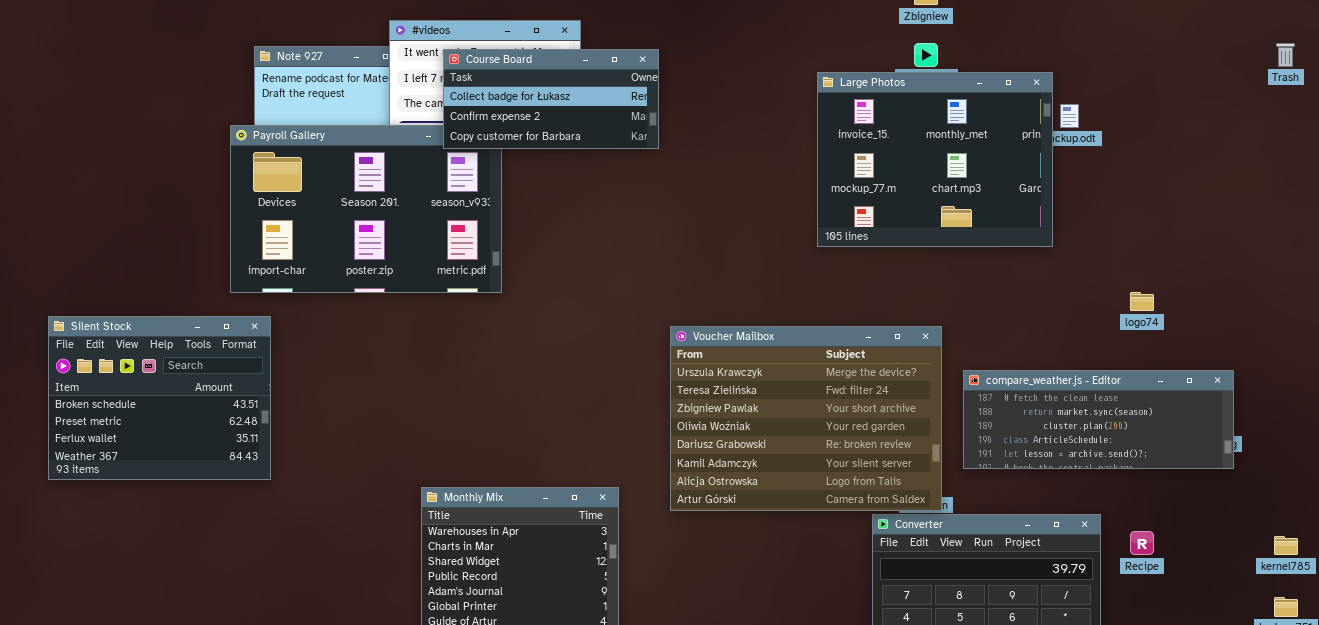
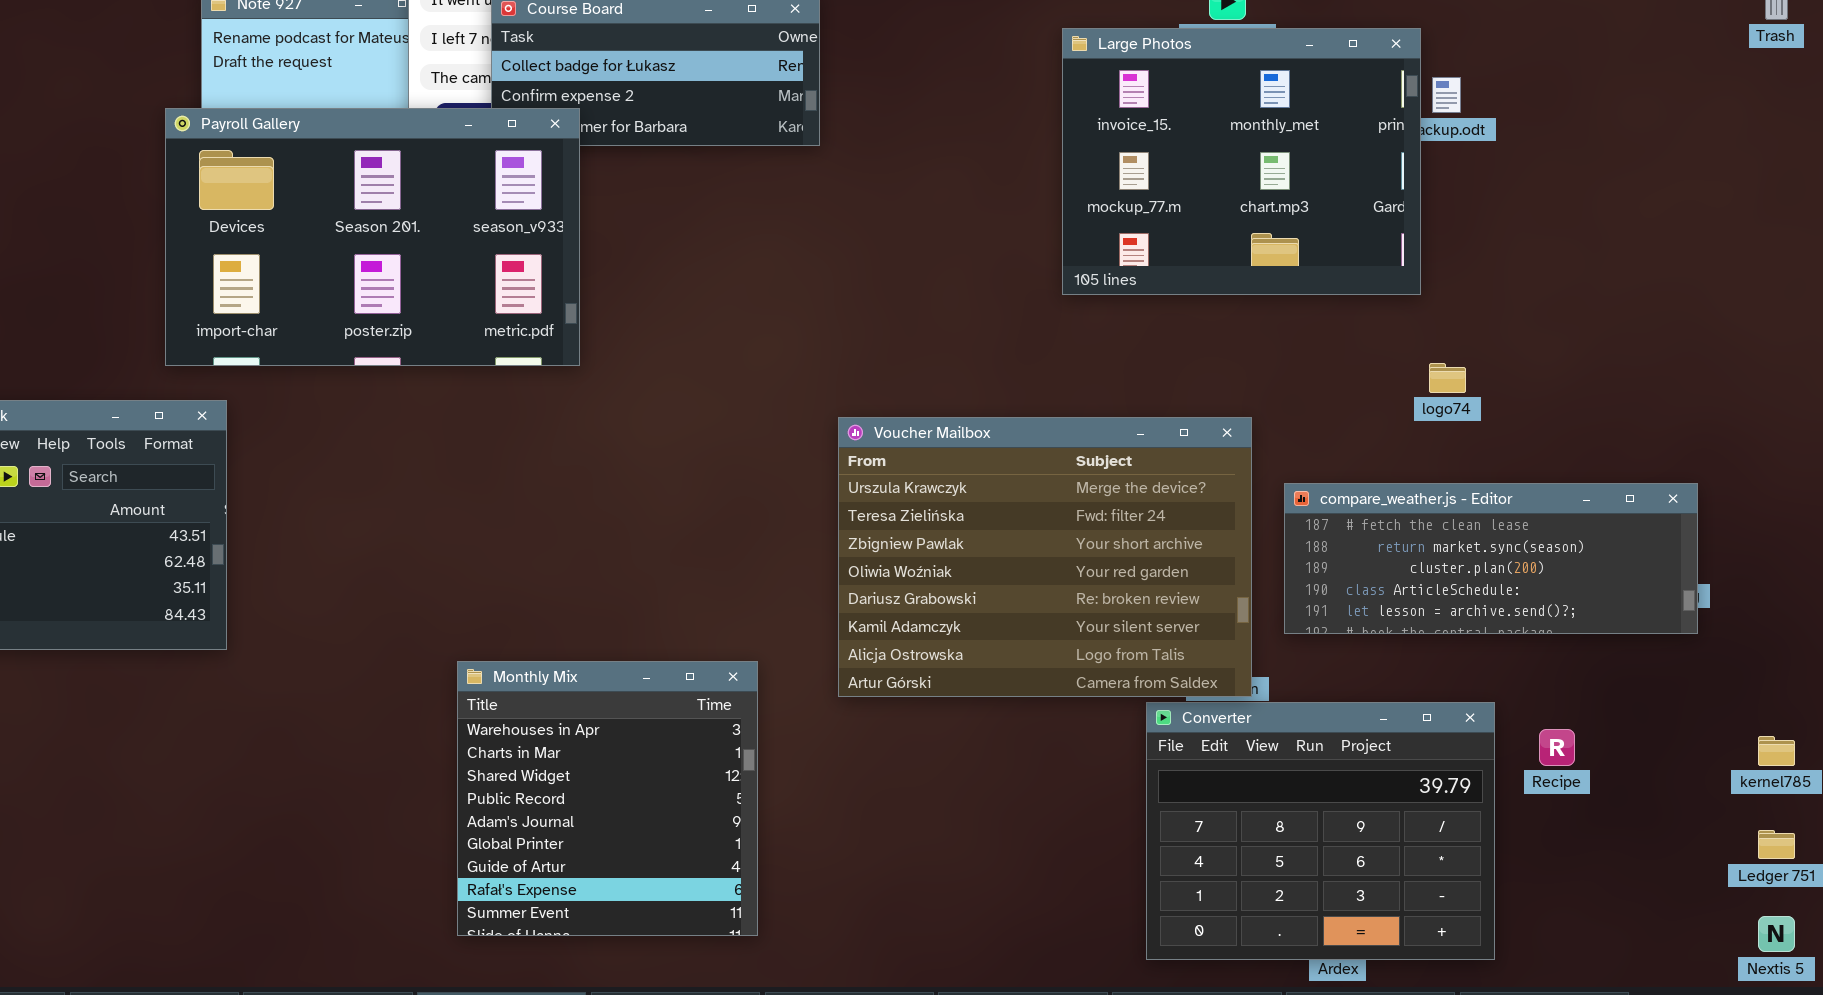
Payroll Gallery: [230,125,502,293] -> [165,108,580,366], raised
logo74: [1130,292,1154,311] -> [1429,363,1466,393], moved

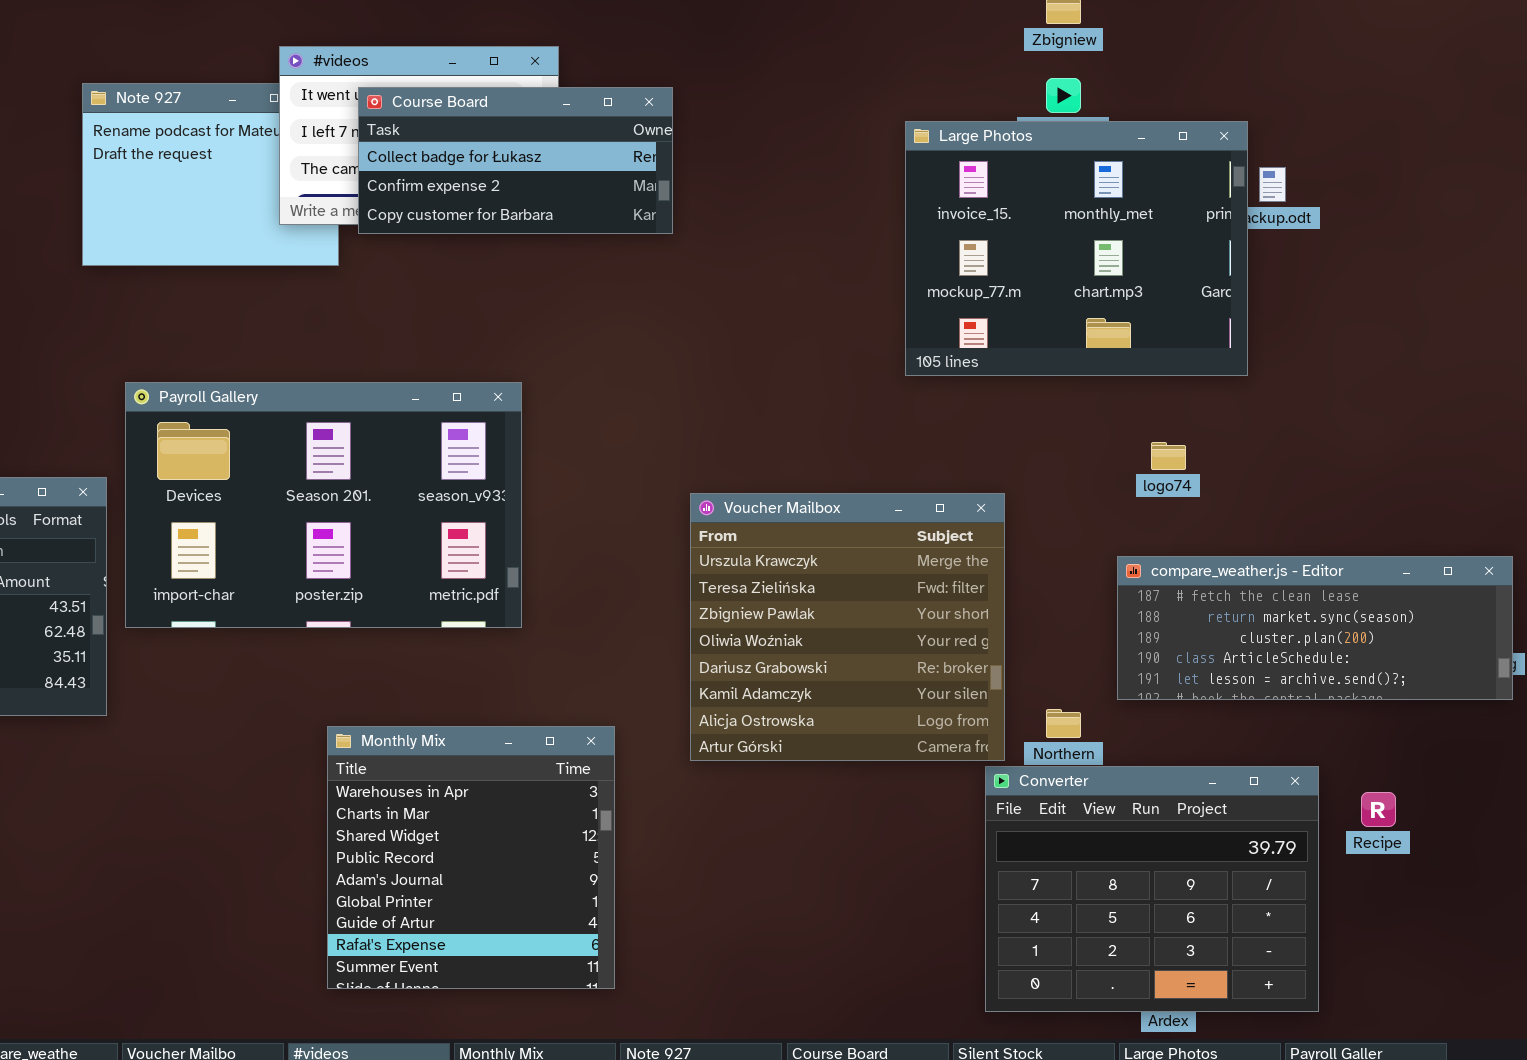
Payroll Gallery: [165,108,580,366] -> [125,382,522,628], moved
logo74: [1429,363,1466,393] -> [1151,442,1186,470], moved
Voucher Mailbox: [838,417,1252,697] -> [690,493,1005,761], resized

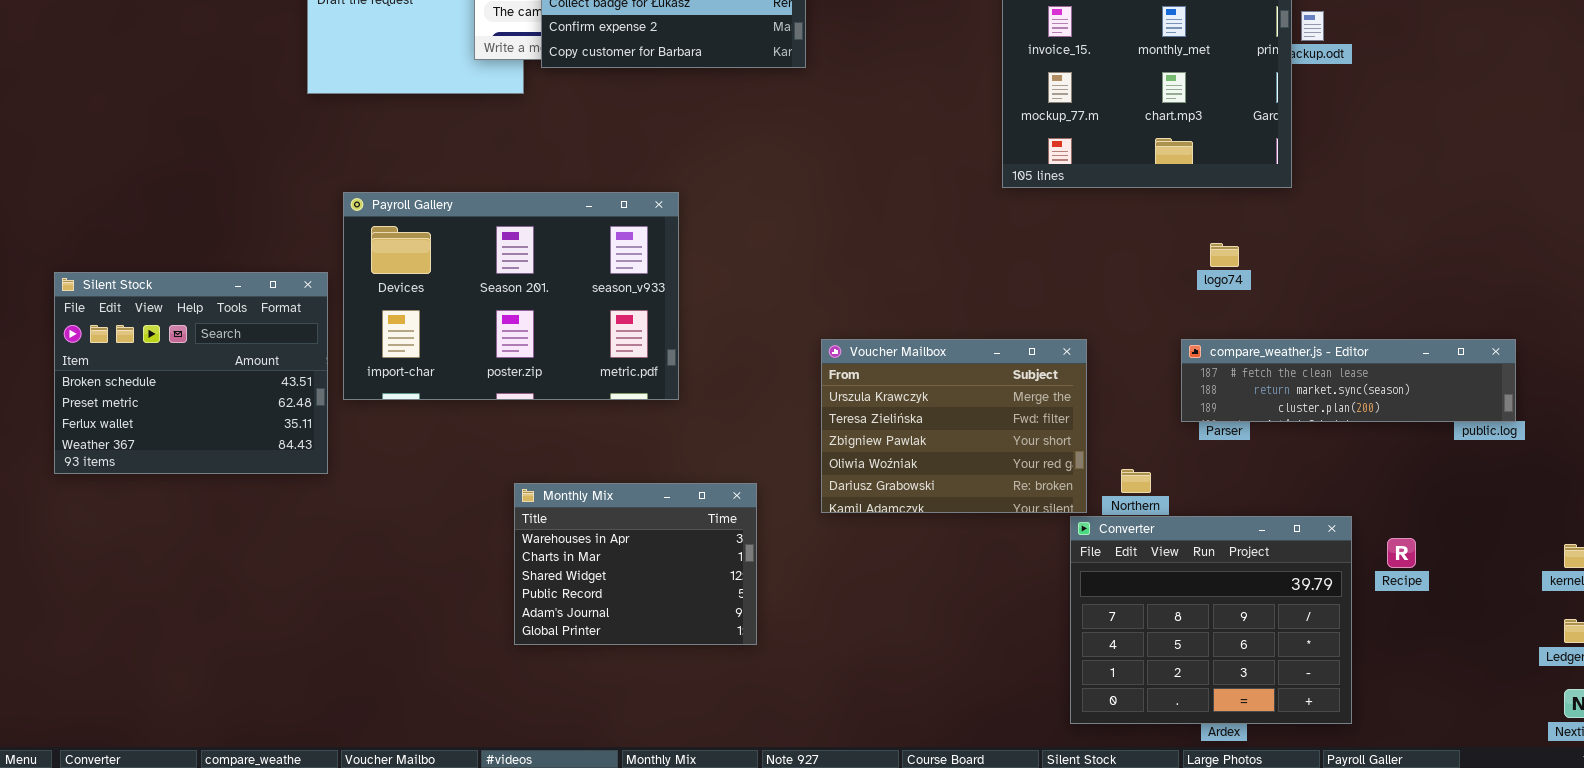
Voucher Mailbox: [690,493,1005,761] -> [821,339,1087,513], resized
compare_weather.js - Editor: [1117,556,1513,700] -> [1181,339,1516,422], resized
Monthly Mix: [327,726,615,989] -> [514,483,757,645], resized

